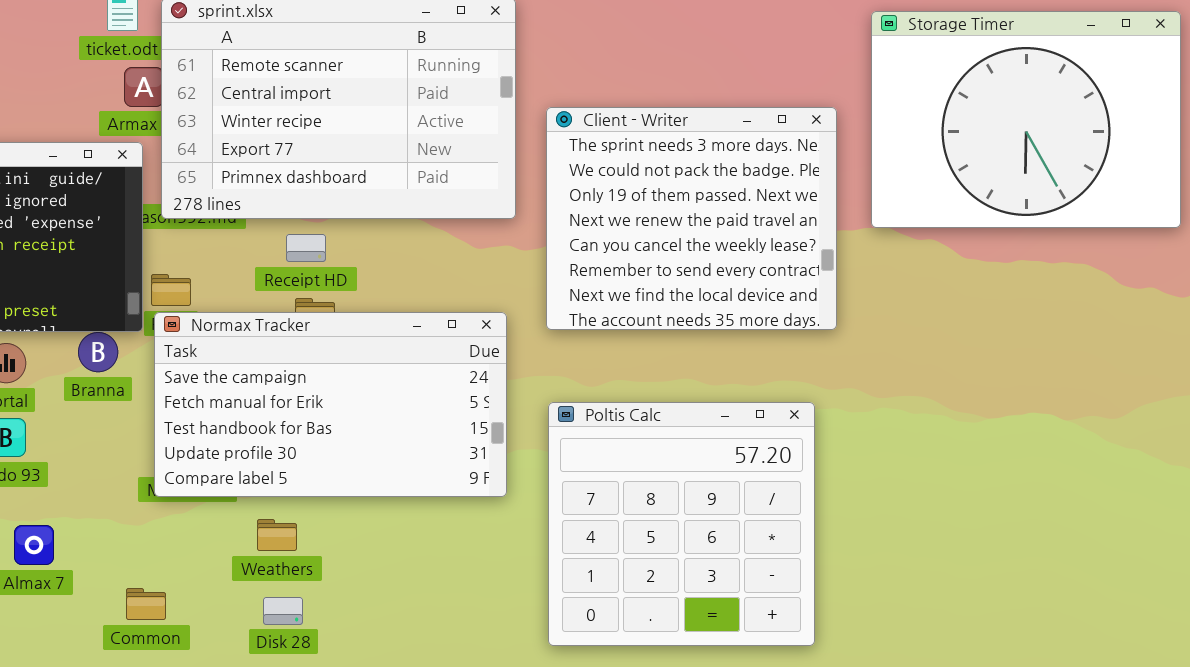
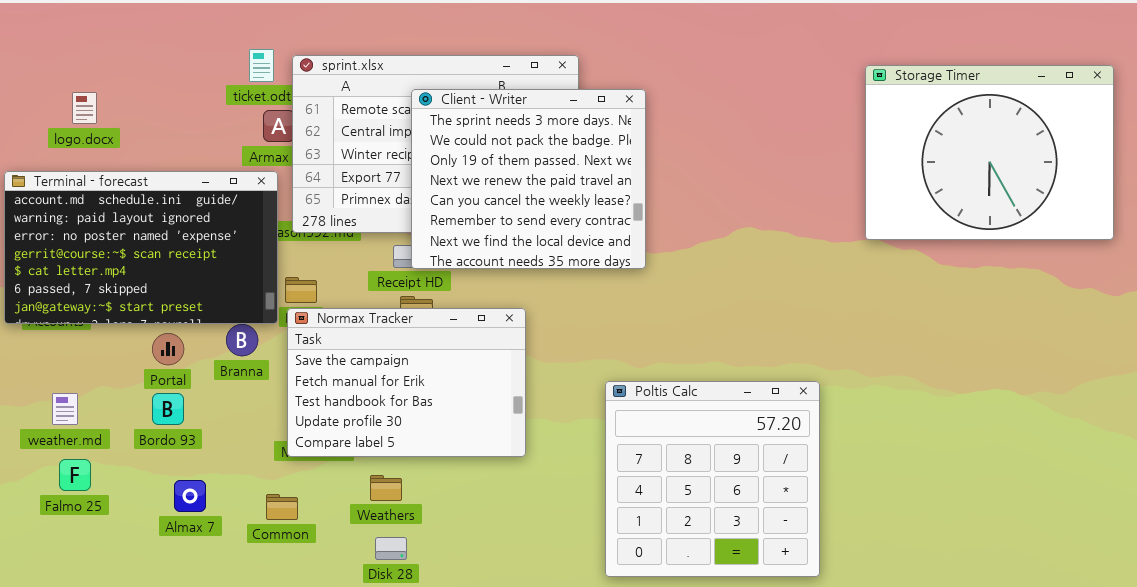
Client - Writer: [546,107,837,330] -> [411,89,646,269], moved
Normax Tracker: [154,312,507,497] -> [287,308,526,457], resized
Common: [126,588,166,620] -> [266,494,298,520], moved

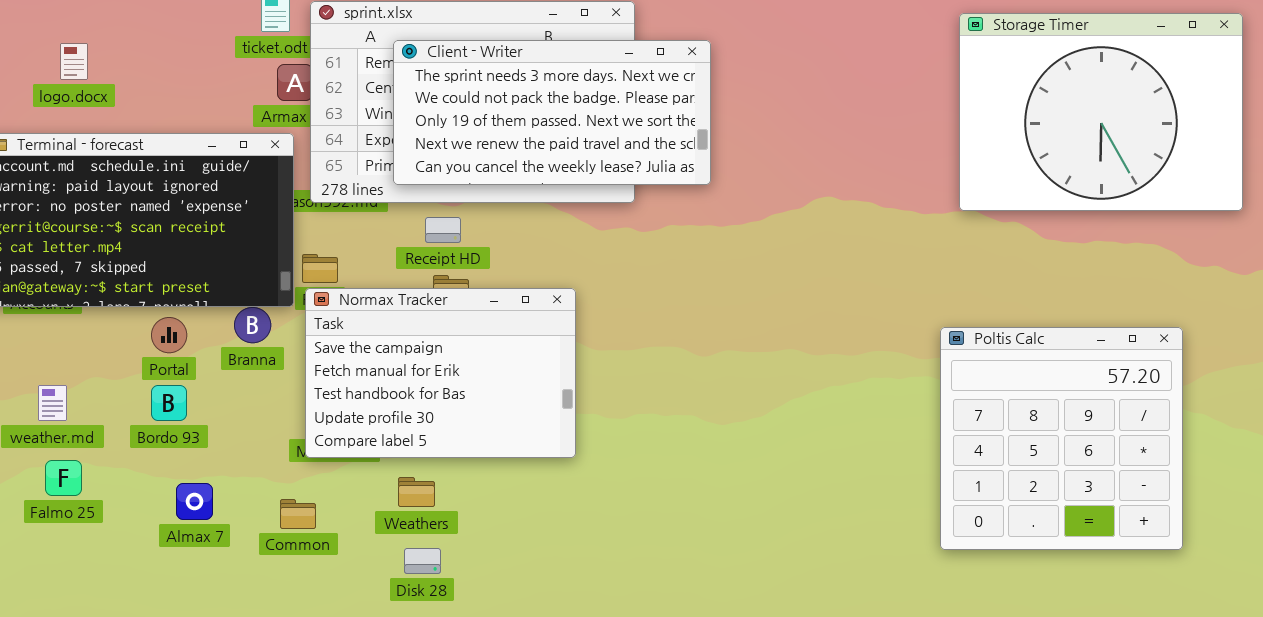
Client - Writer: [411,89,646,269] -> [393,40,711,185], resized
Poltis Calc: [605,381,820,577] -> [940,327,1183,550], moved

